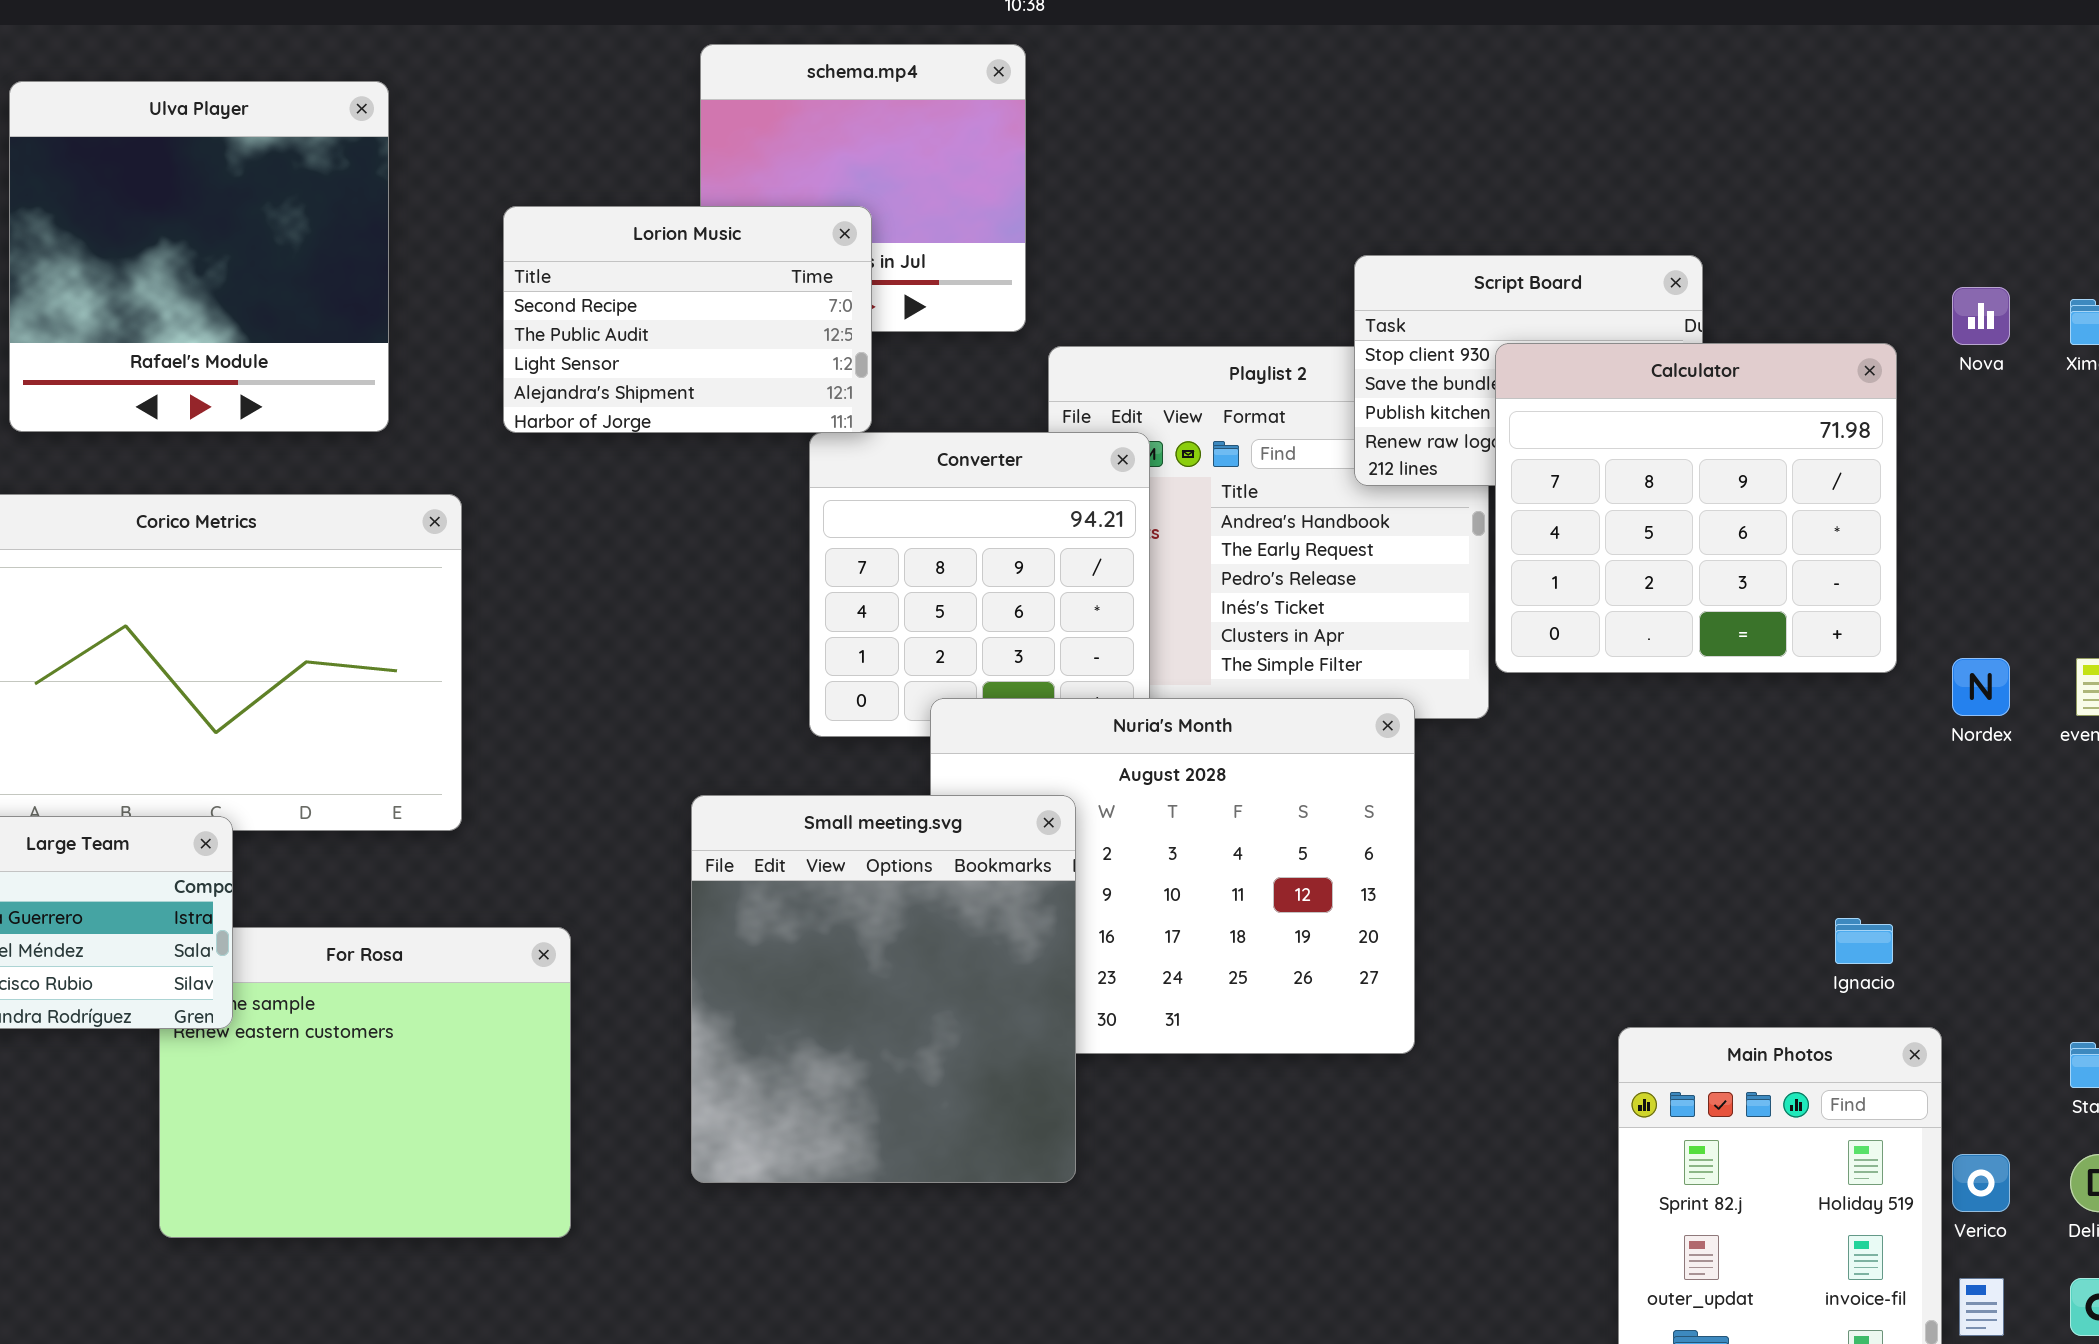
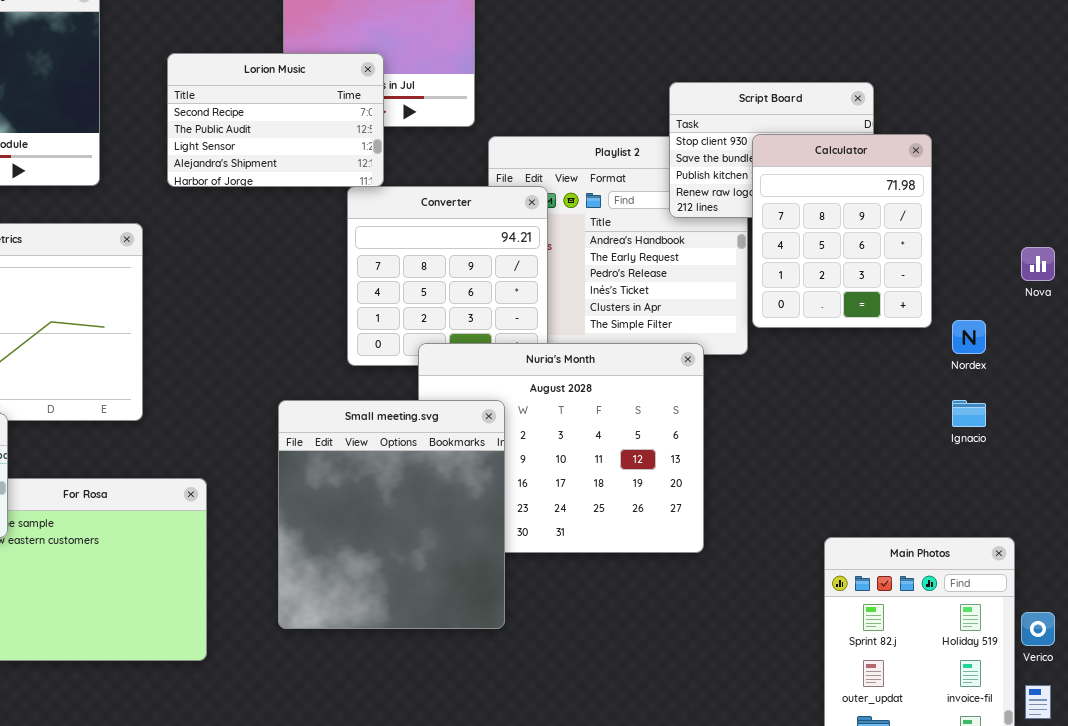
Nova: [1952,287,2010,345] -> [1021,247,1055,281], moved
Calculator: [1495,343,1897,673] -> [752,134,932,328], resized
Nordex: [1952,658,2010,716] -> [952,320,986,354], moved
Ignacio: [1835,918,1893,964] -> [952,400,986,427], moved

